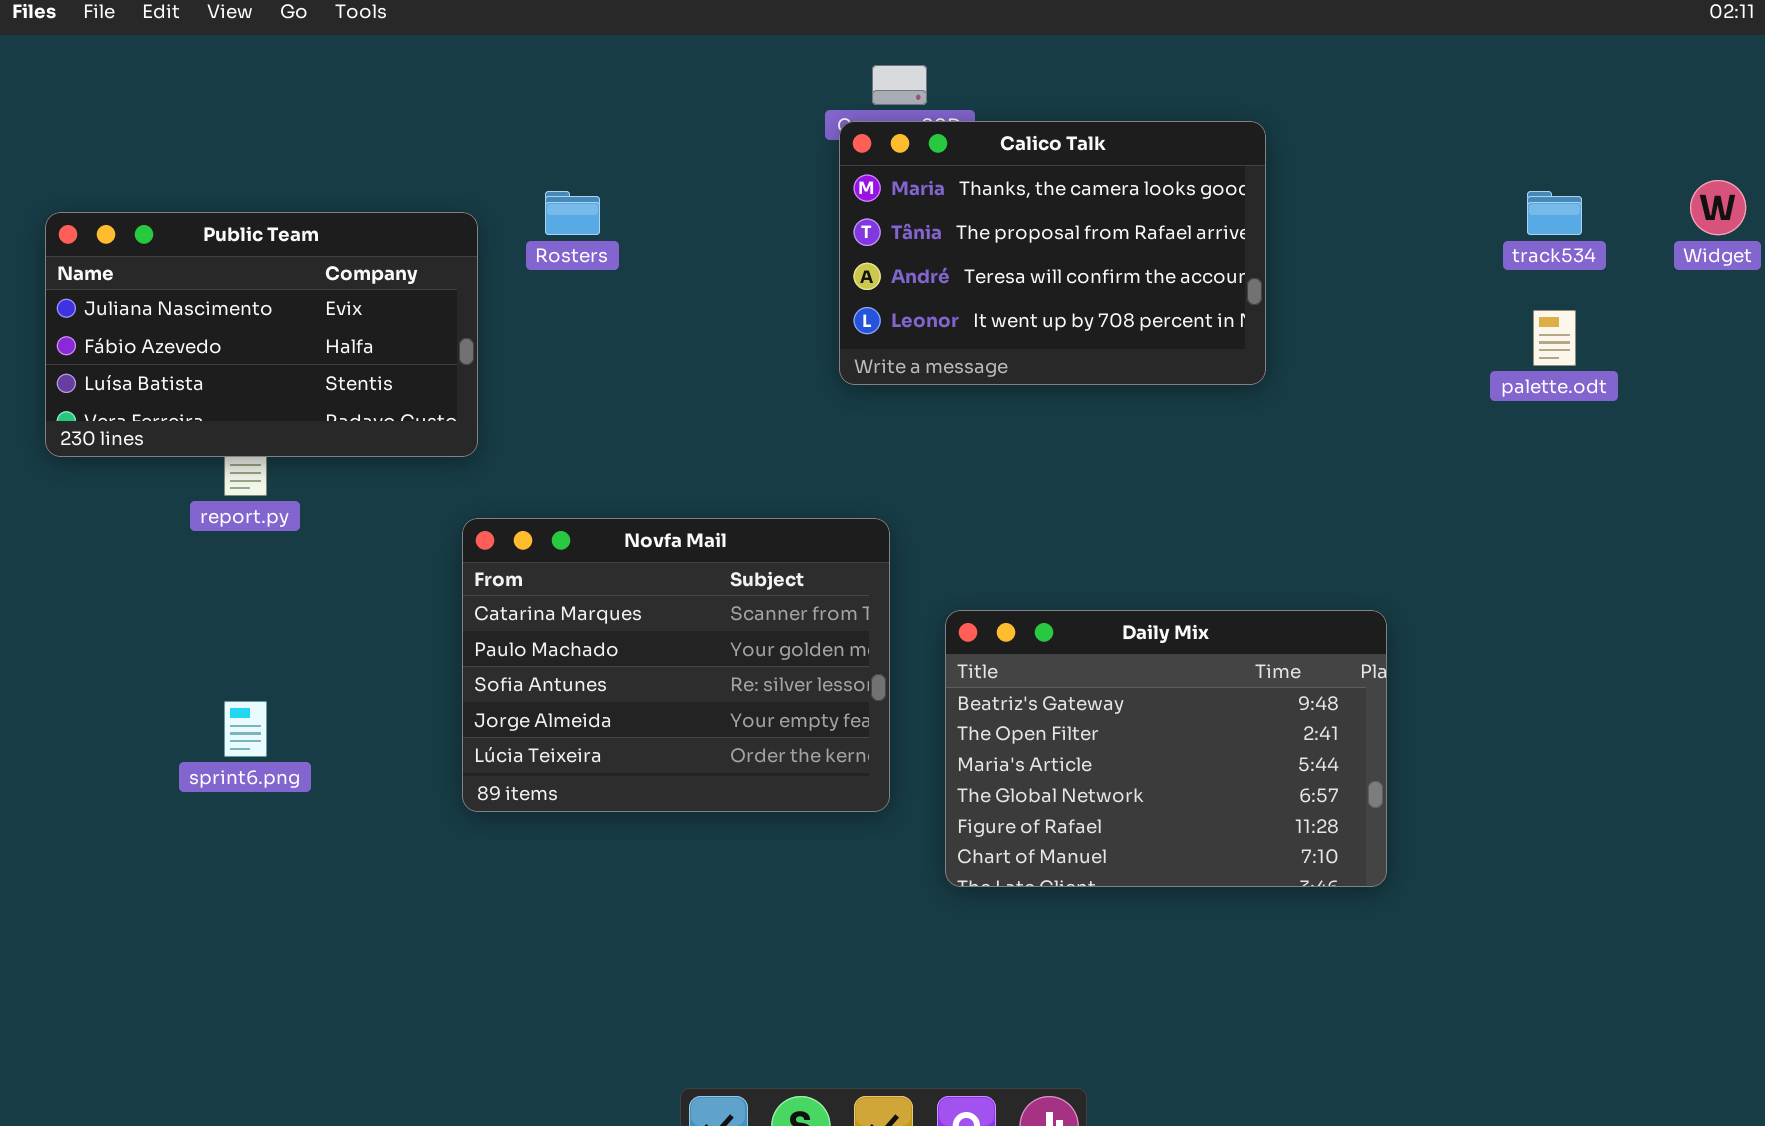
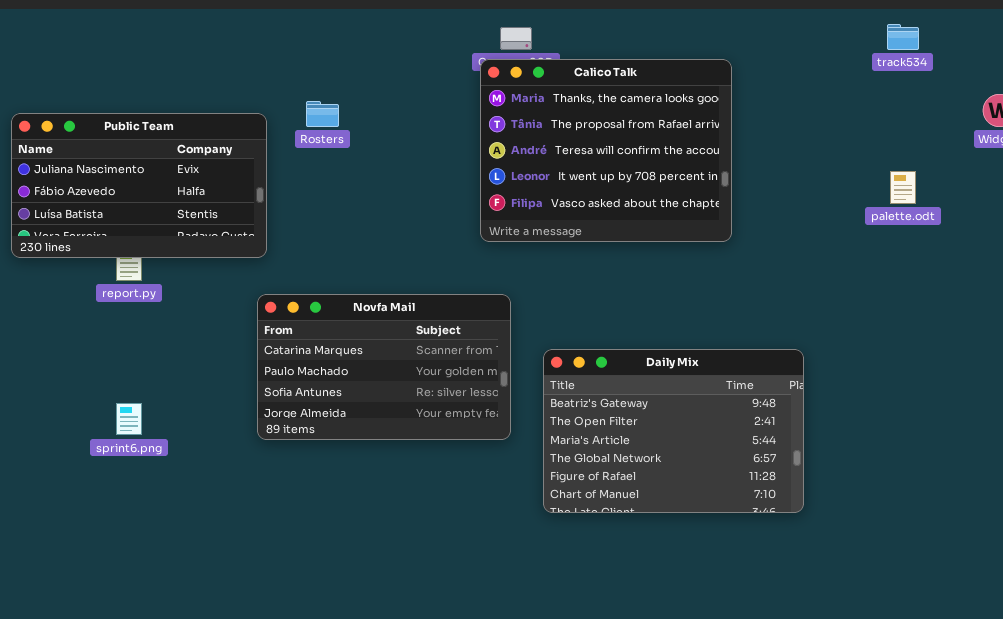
Calico Talk: [839,121,1266,385] -> [480,59,732,242], resized
track534: [1527,191,1582,235] -> [887,24,919,50], moved
Novfa Mail: [462,518,890,812] -> [257,294,511,440], resized

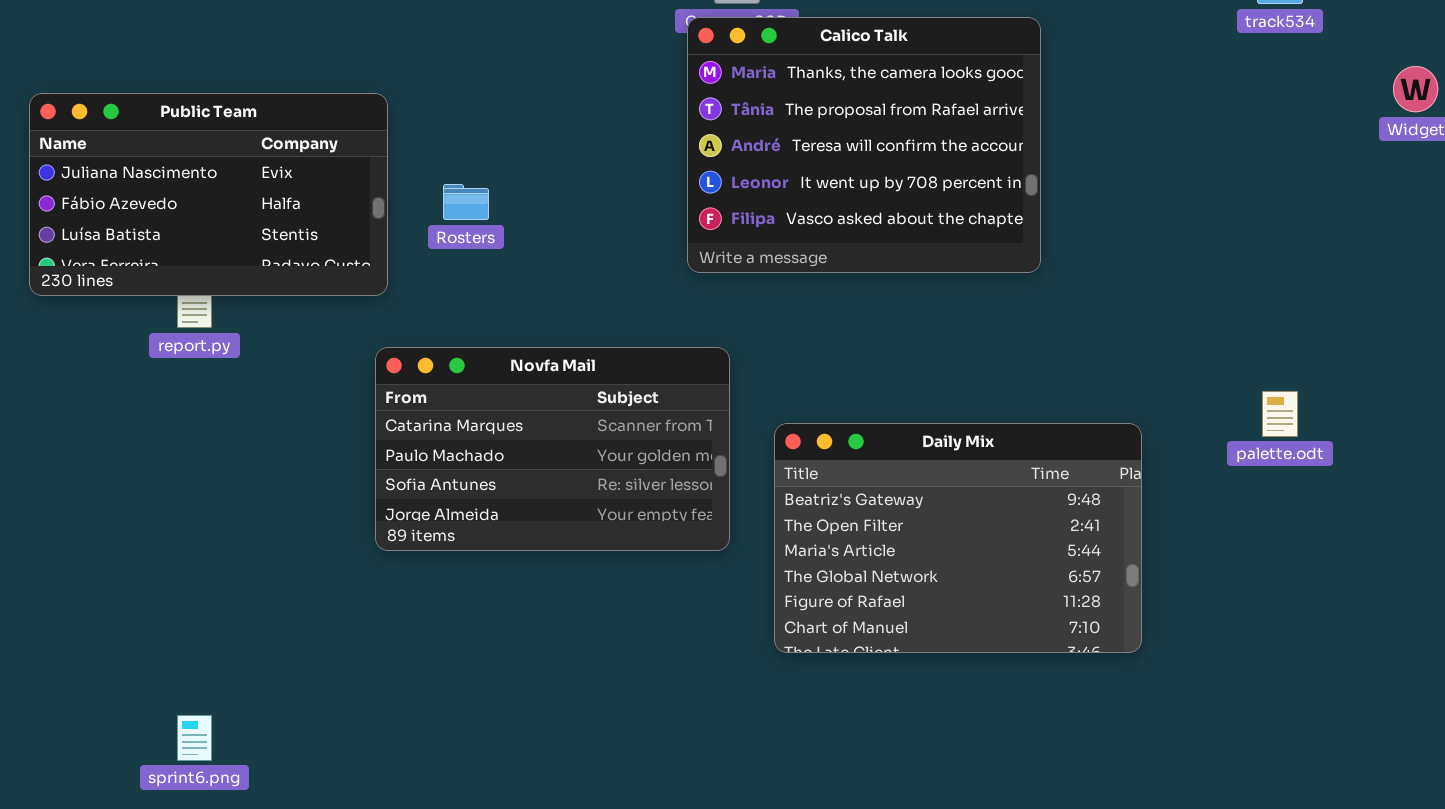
Rosters: [306,101,339,127] -> [443,184,489,220], moved
palette.odt: [890,171,916,204] -> [1262,391,1298,437], moved
sprint6.png: [116,403,142,435] -> [177,715,212,761], moved

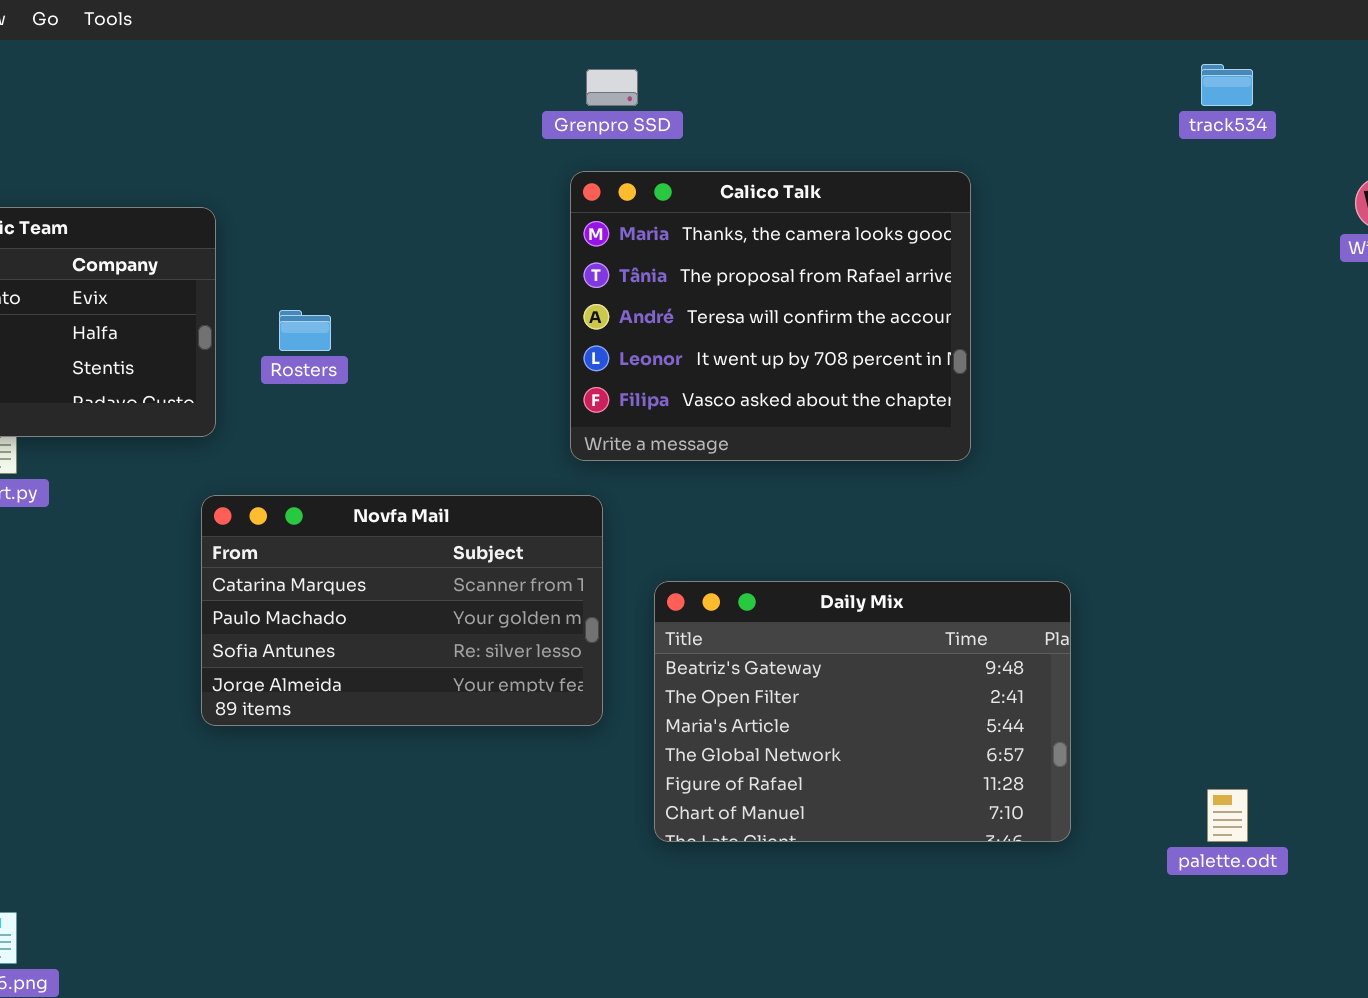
Calico Talk: [687,17,1041,273] -> [570,171,971,461], moved
palette.odt: [1262,391,1298,437] -> [1207,789,1248,842], moved

